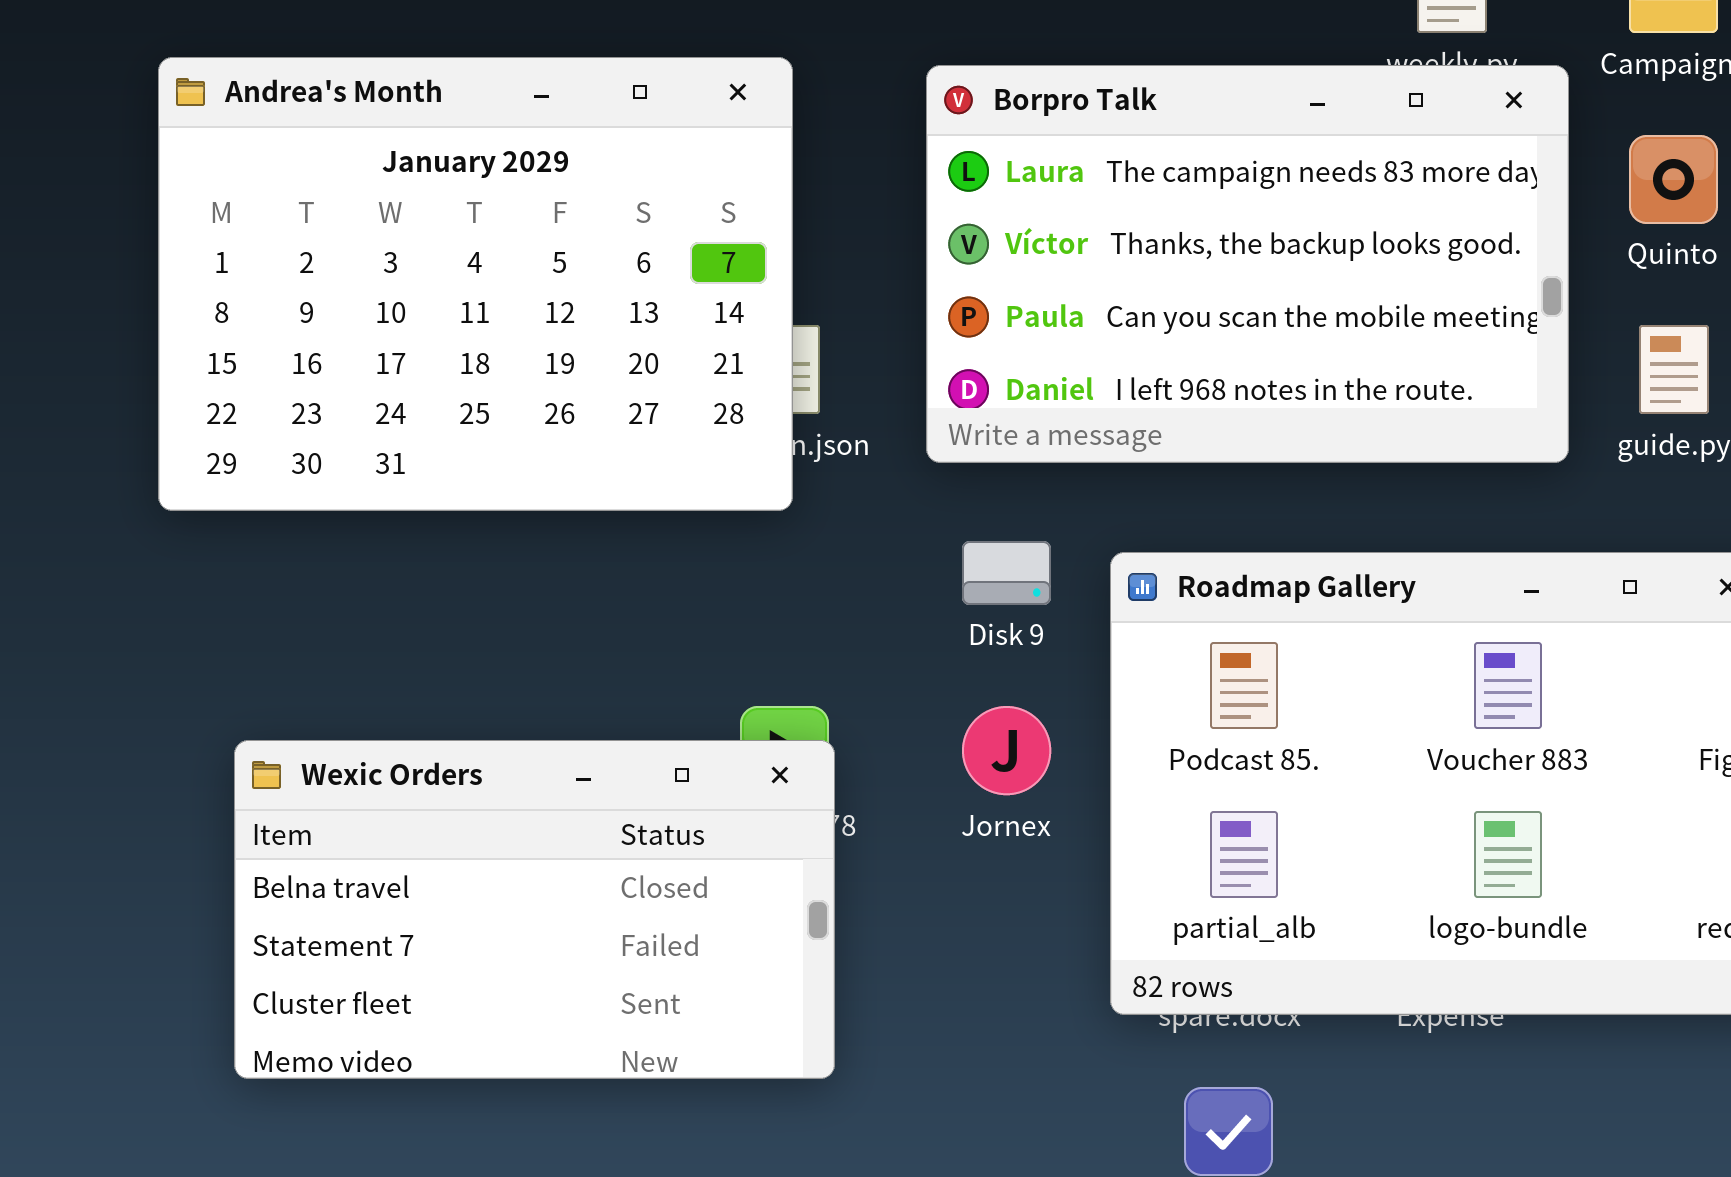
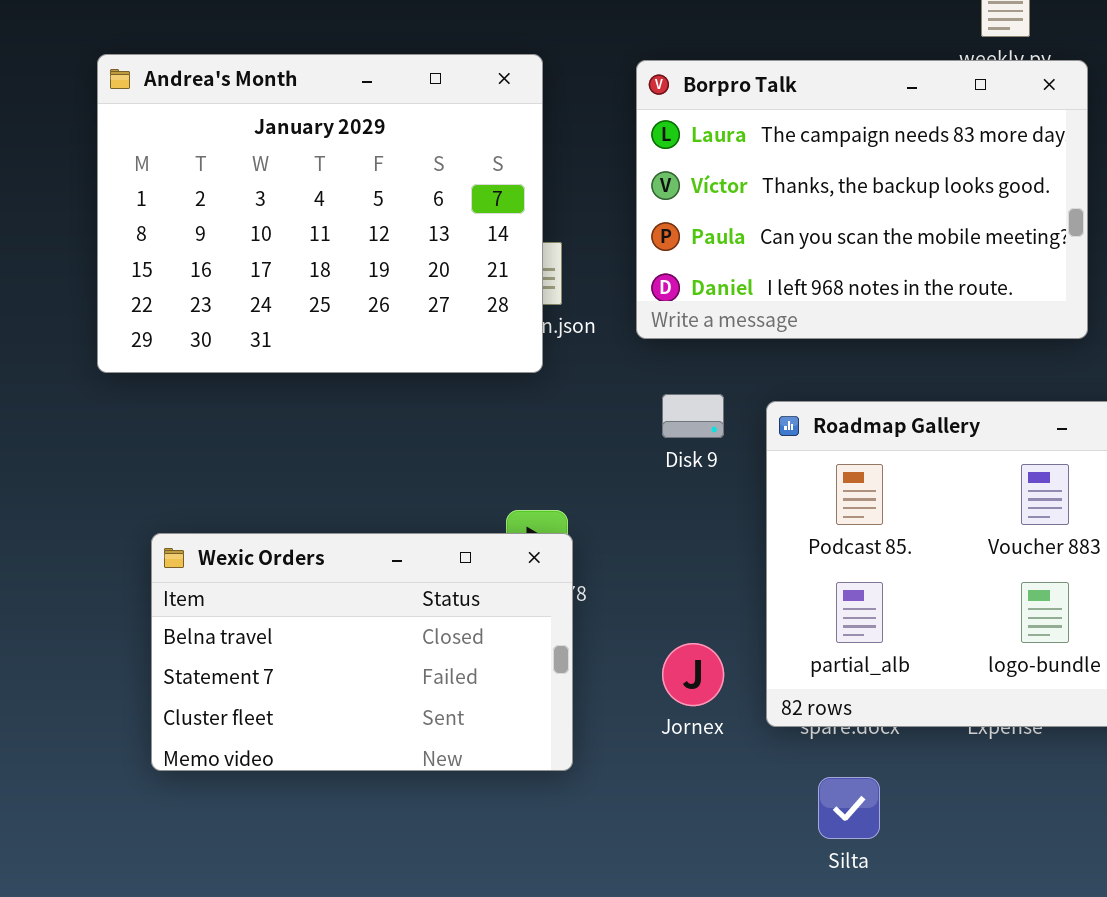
Jornex: [962,706,1051,795] -> [662,643,724,706], moved

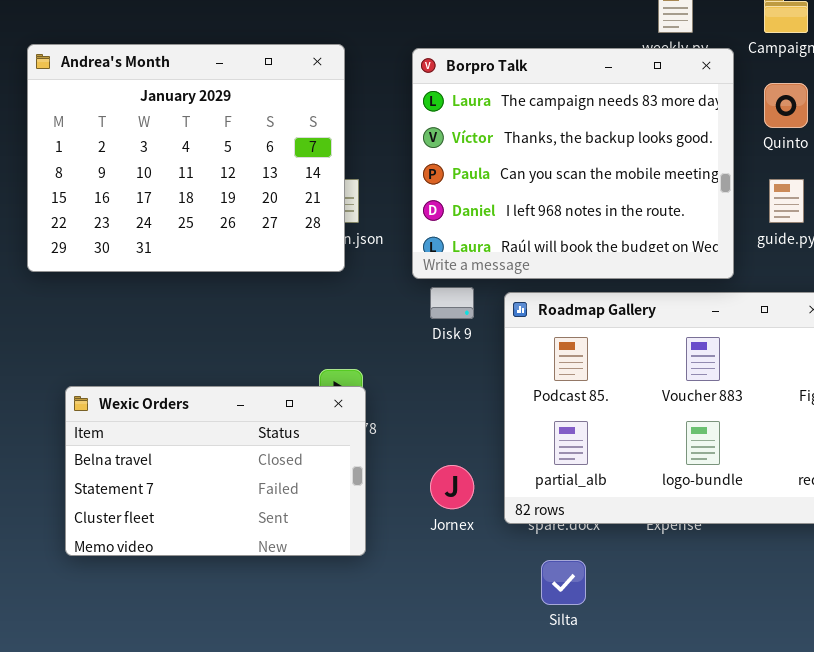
Borpro Talk: [636,60,1088,339] -> [412,48,734,279], resized

